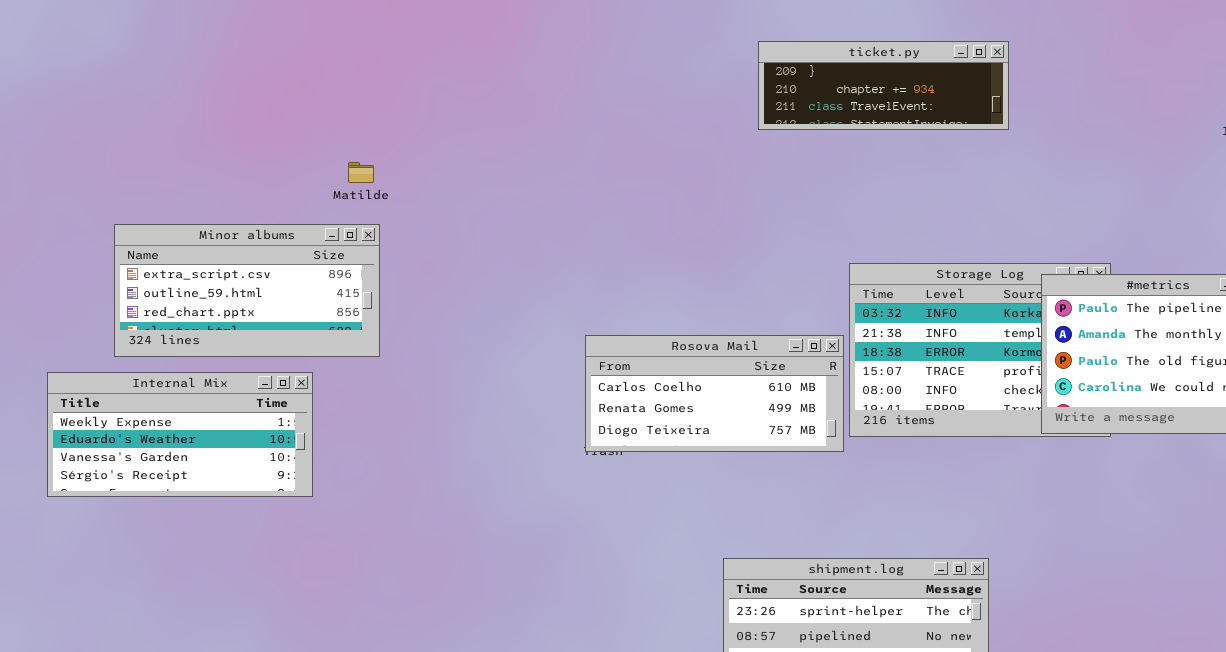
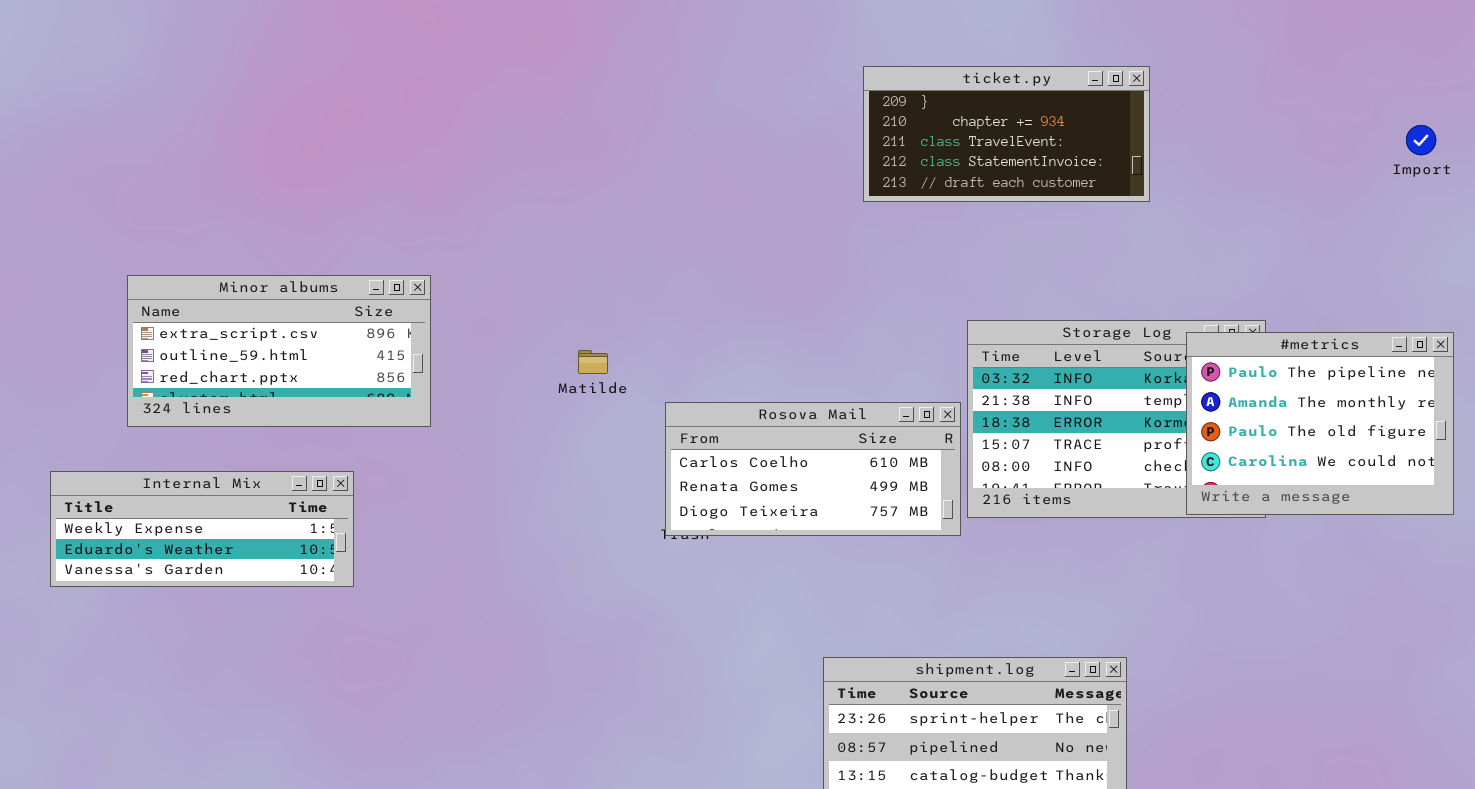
ticket.py: [758,41,1009,130] -> [863,66,1150,202], resized
Matilde: [348,162,374,183] -> [578,350,608,374], moved
Internal Mix: [47,372,313,497] -> [50,471,354,587], resized

